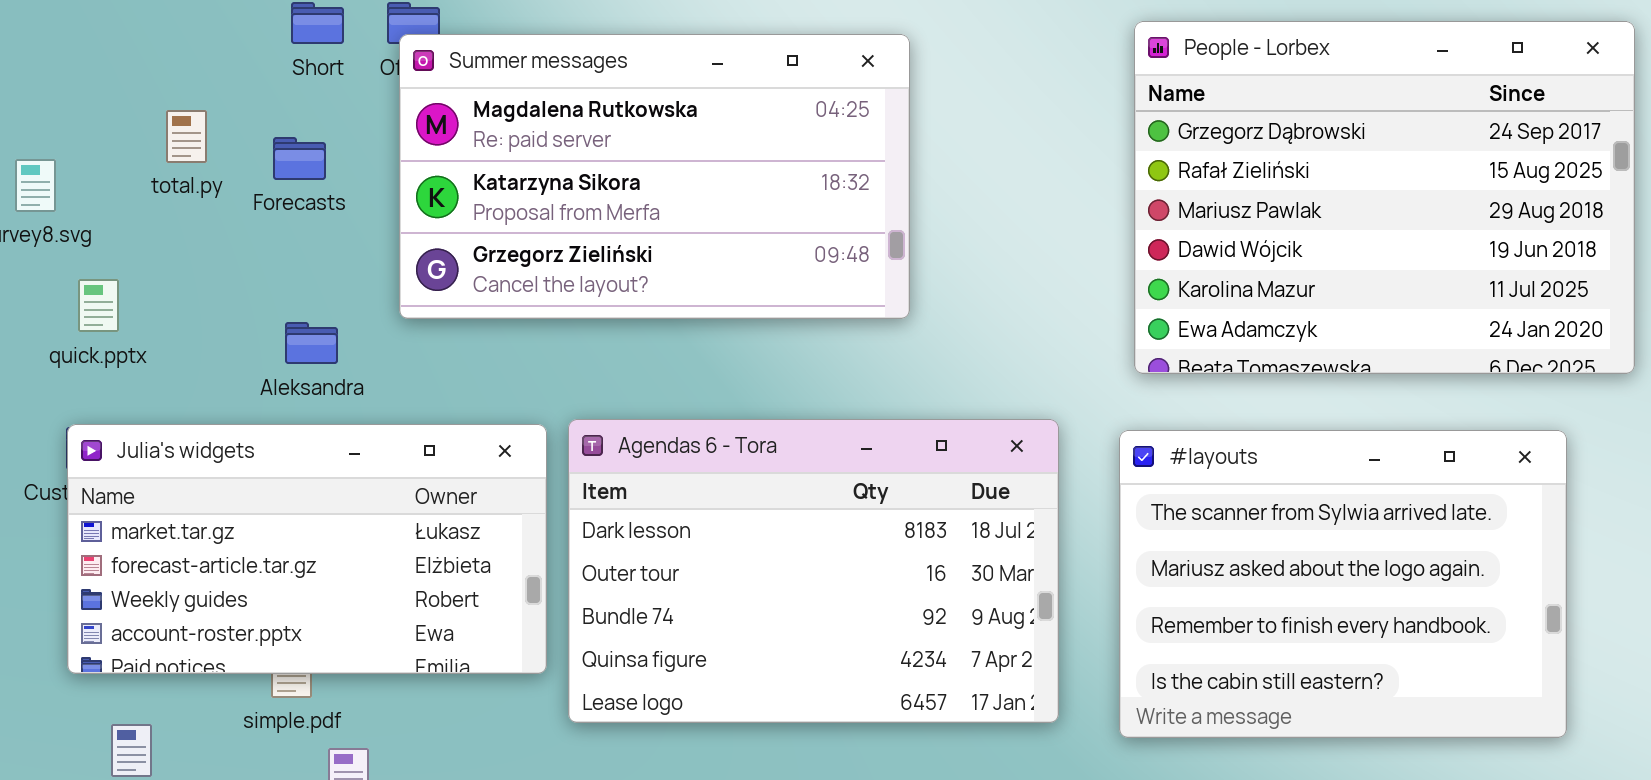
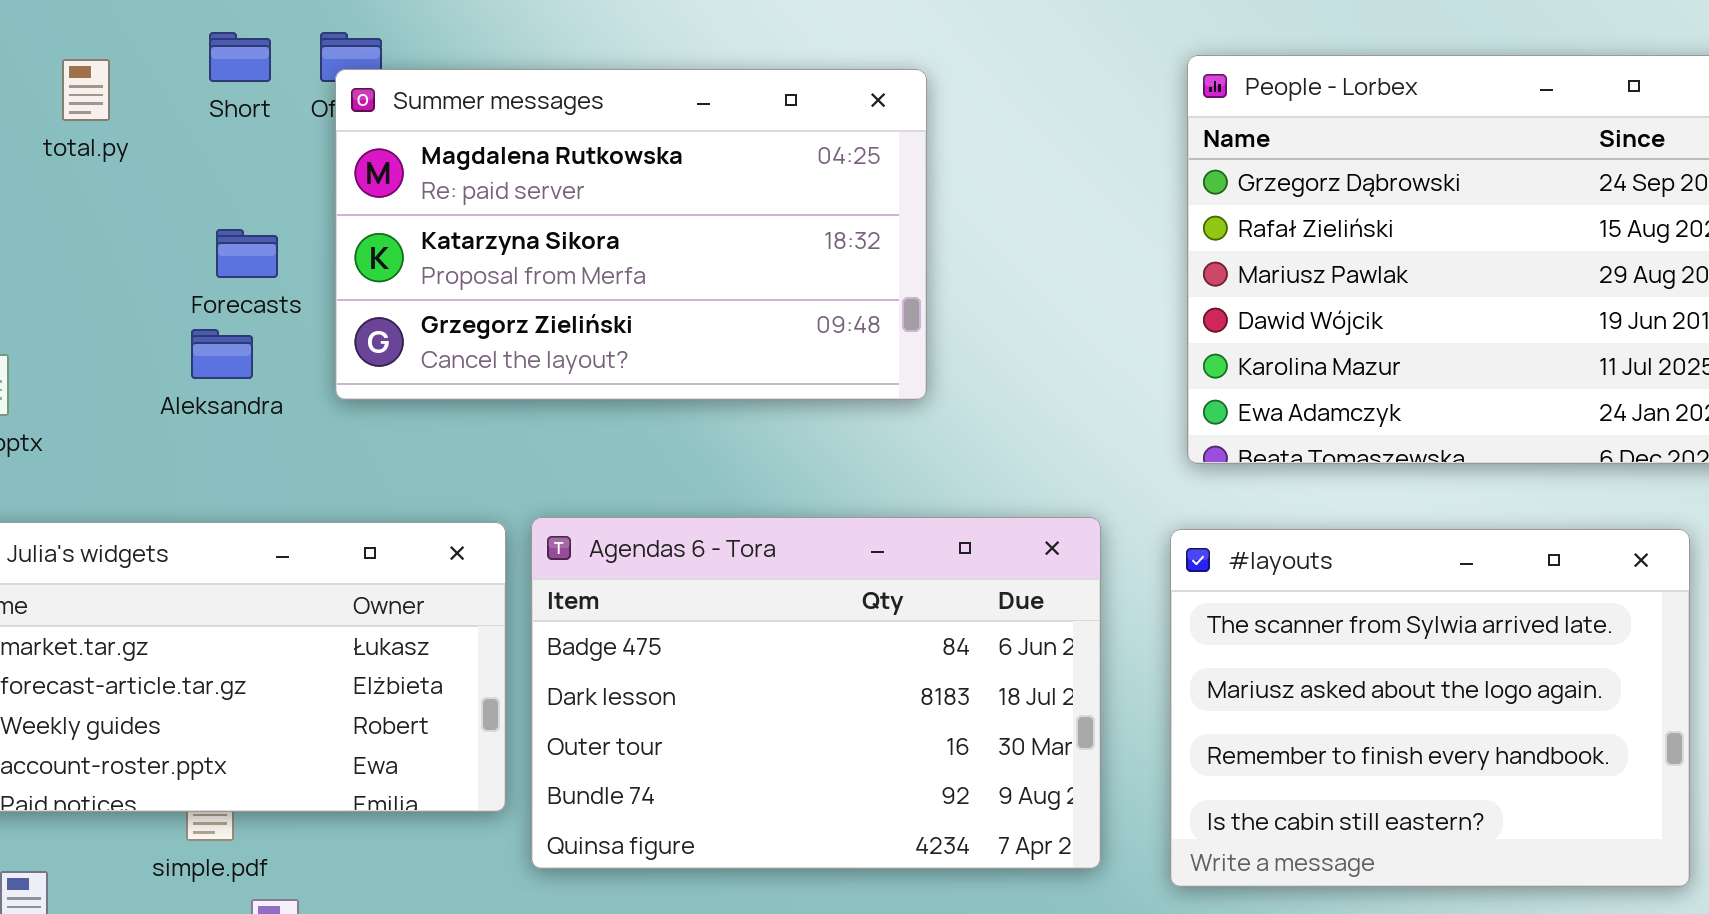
total.py: [166,110,207,163] -> [62,59,110,121], moved
Forecasts: [273,137,326,180] -> [216,229,278,278], moved
Aleksandra: [285,322,338,364] -> [191,329,253,379], moved
Agendas 6 - Tora: [568,419,1059,723] -> [531,517,1101,869], scrolled up 1 row

